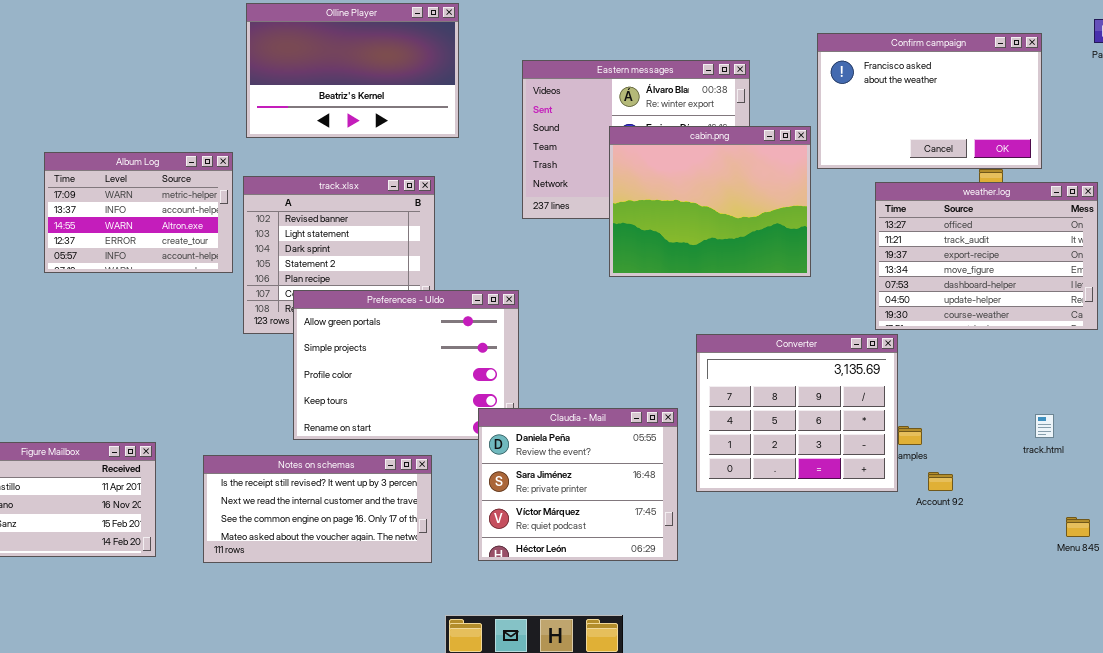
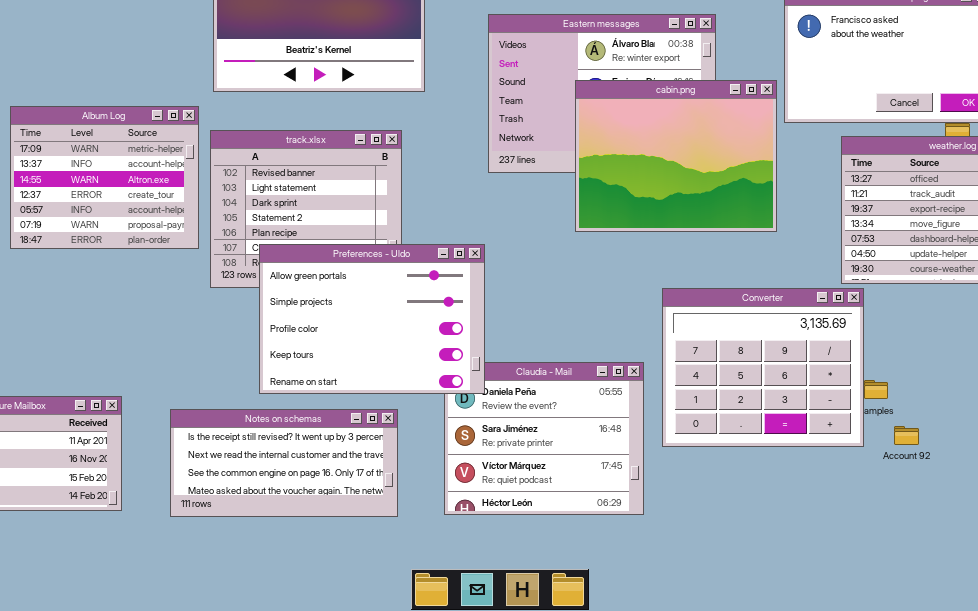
Album Log: [44,152,233,273] -> [10,106,199,249], resized
Preferences - Uldo: [293,290,519,440] -> [259,244,485,394], raised

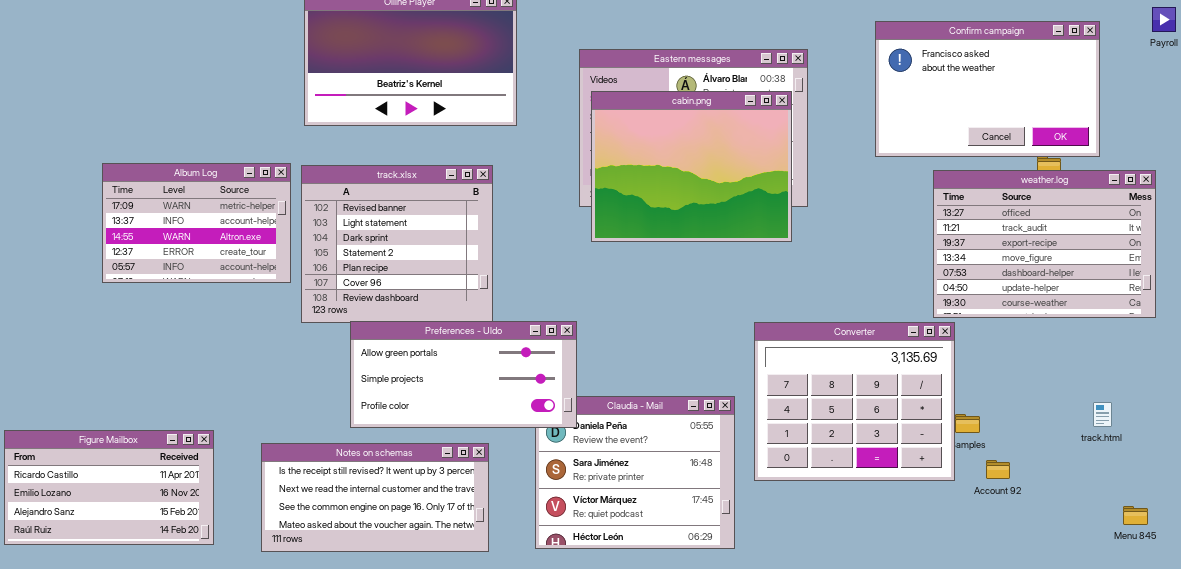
cabin.png: [575,80,777,232] -> [591,91,792,242], moved
Album Log: [10,106,199,249] -> [102,163,291,283], resized
Preferences - Uldo: [259,244,485,394] -> [350,321,577,428], resized

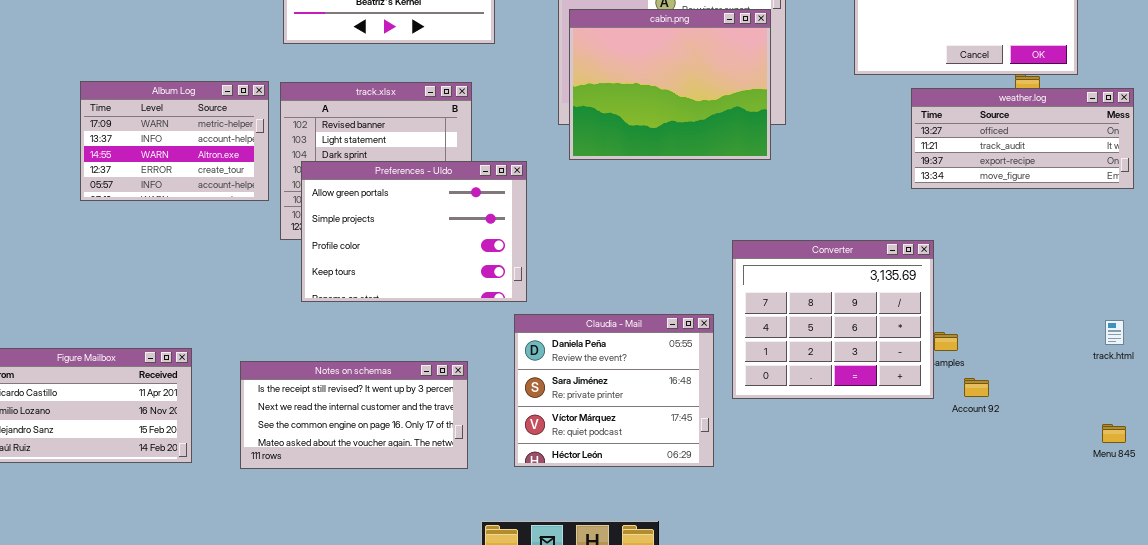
weather.log: [933,170,1156,318] -> [911,88,1134,189], resized
Preferences - Uldo: [350,321,577,428] -> [301,161,527,302], moved, resized
track.html: [1093,402,1112,427] -> [1105,320,1124,345], moved

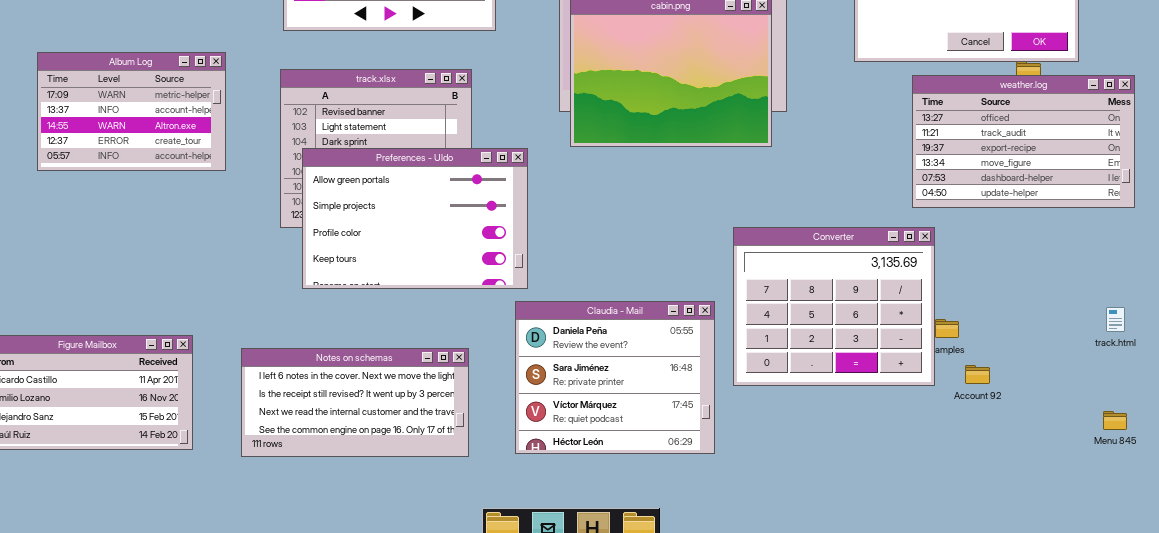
Album Log: [80,81,269,201] -> [37,52,226,171], moved
weather.log: [911,88,1134,189] -> [912,75,1135,208], resized
Notes on schemas: [240,361,468,469] -> [241,348,469,457], scrolled up 1 row

